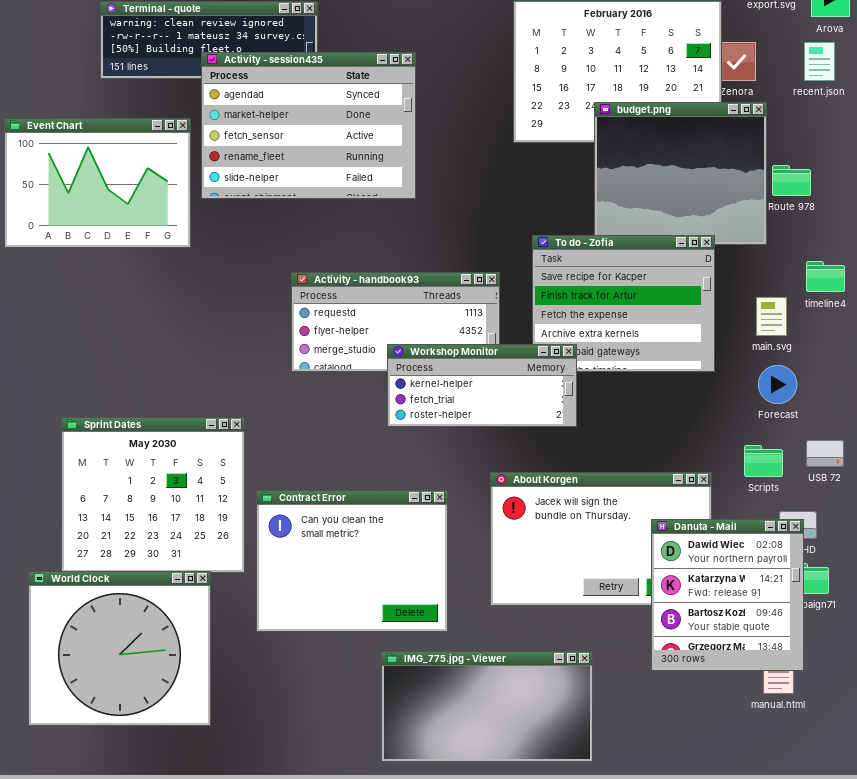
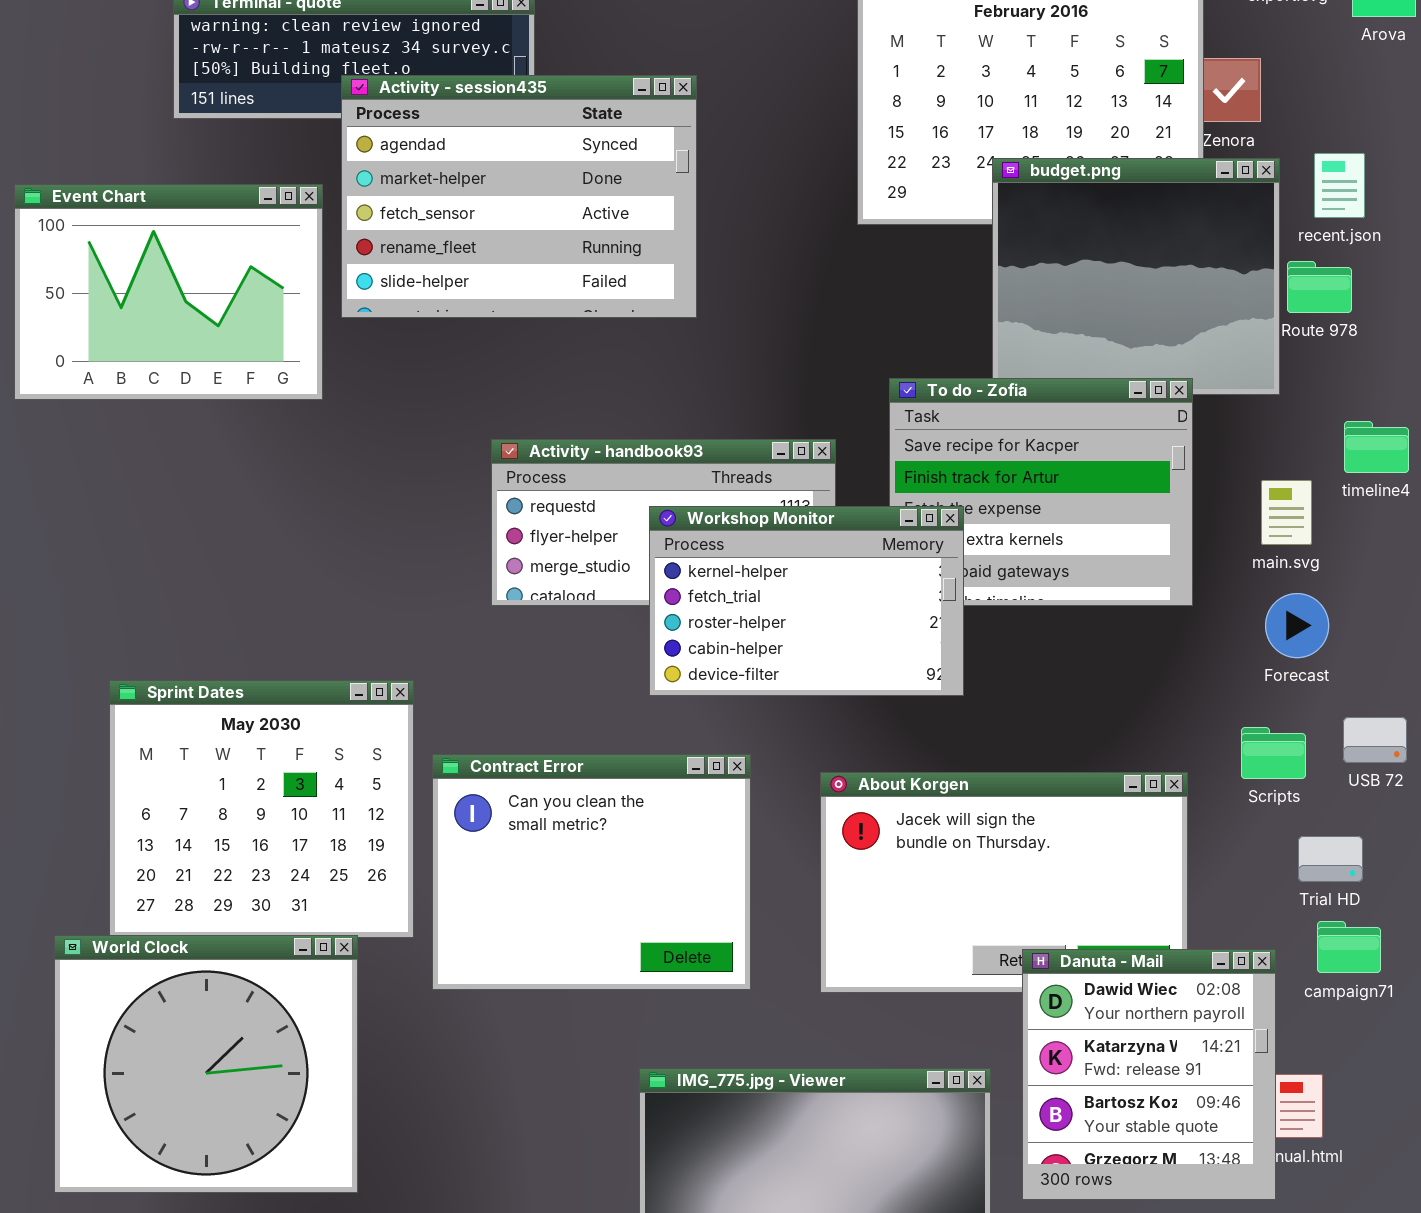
recent.json: [804,42,835,81] -> [1314,153,1365,218], moved
Workshop Monitor: [387,344,577,427] -> [649,506,964,696], resized
Contract Error: [256,490,448,632] -> [432,754,751,990], moved
Danuta - Mail: [651,519,804,671] -> [1022,949,1276,1200], moved

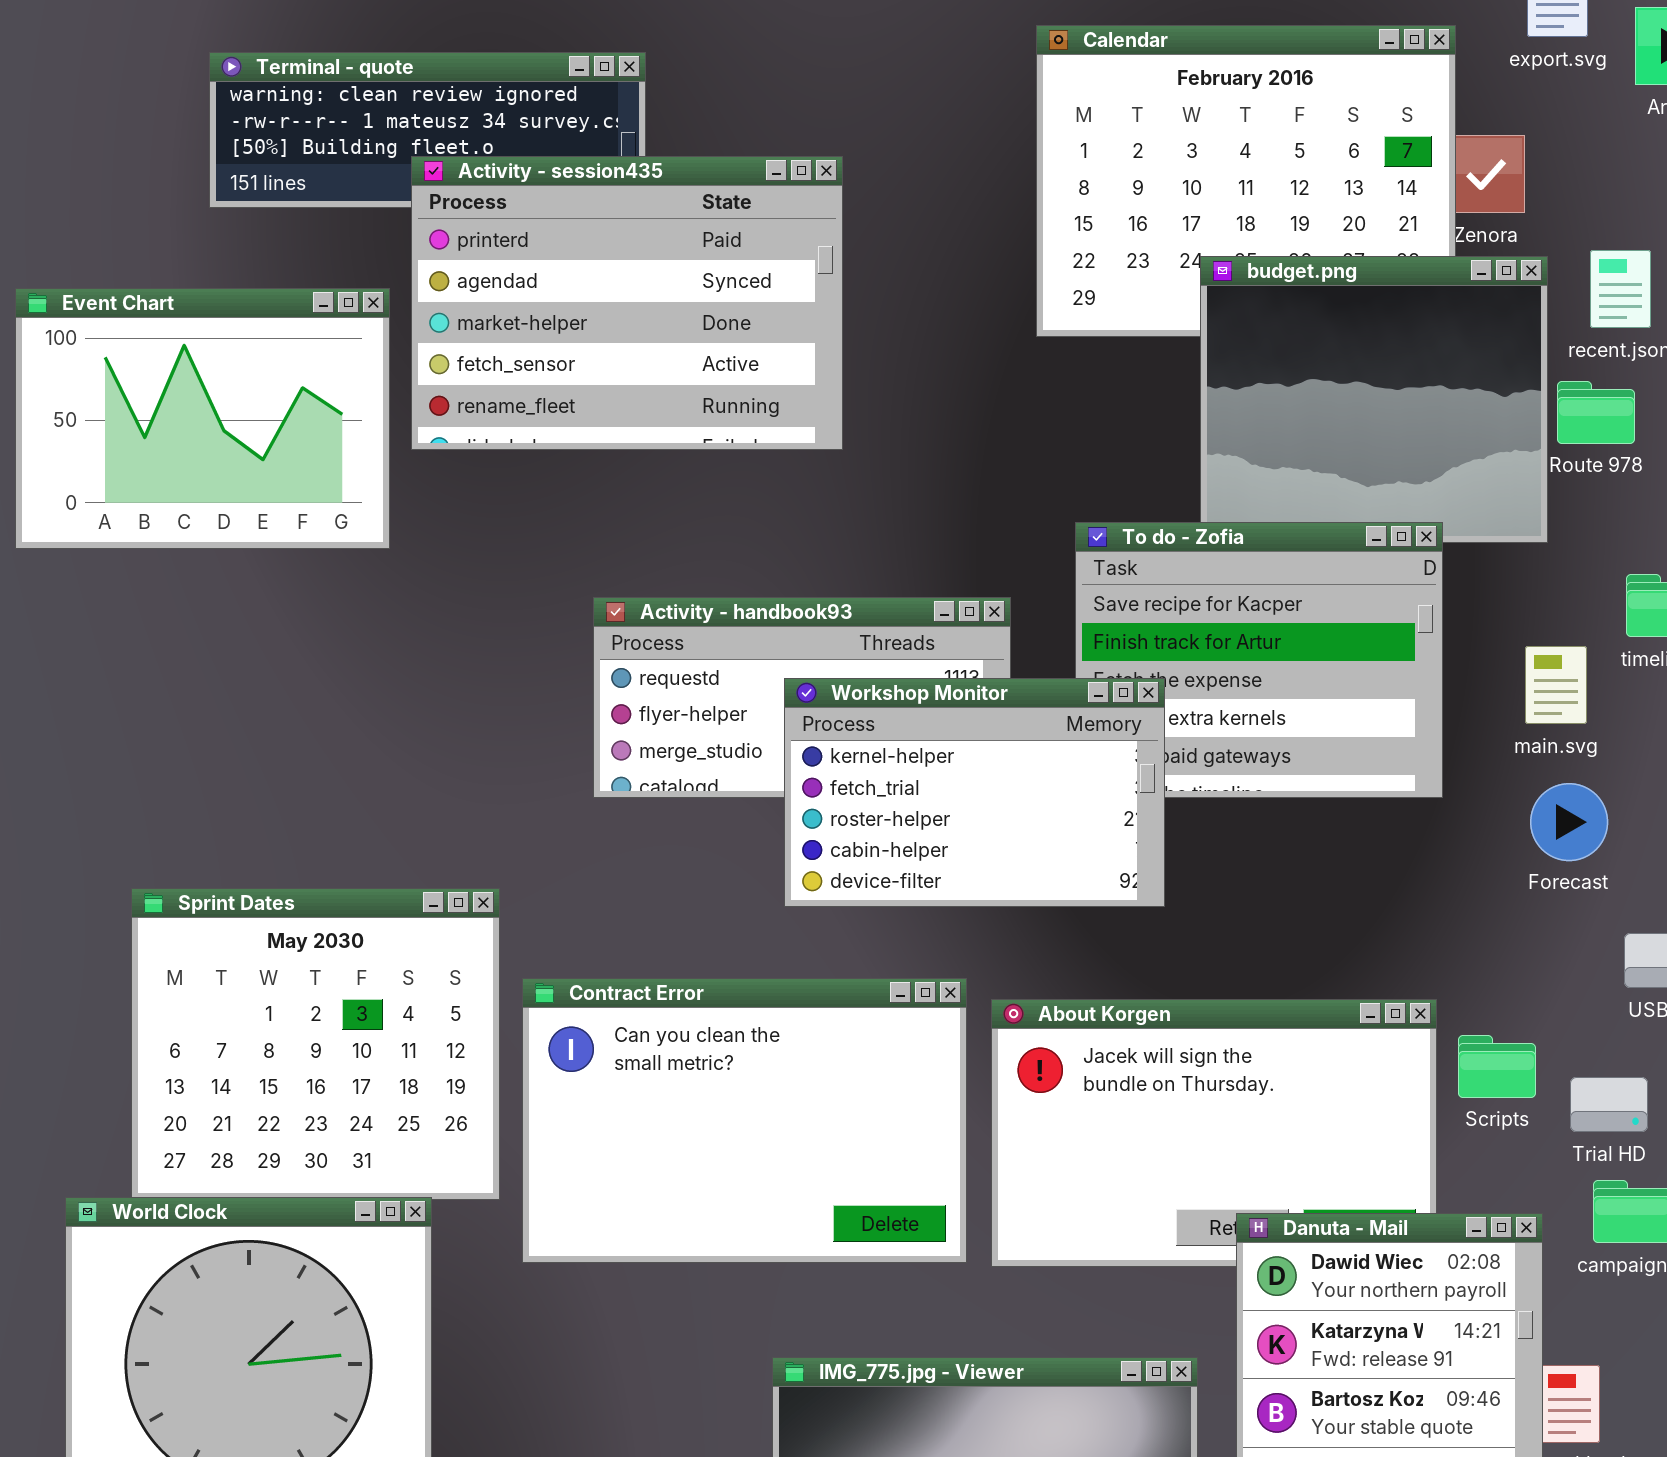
Activity - session435: [341,75,697,318] -> [411,156,843,450], scrolled up 1 row
Scripts: [1241,727,1306,779] -> [1458,1035,1536,1098], moved
Contract Error: [432,754,751,990] -> [522,978,967,1263], resized

